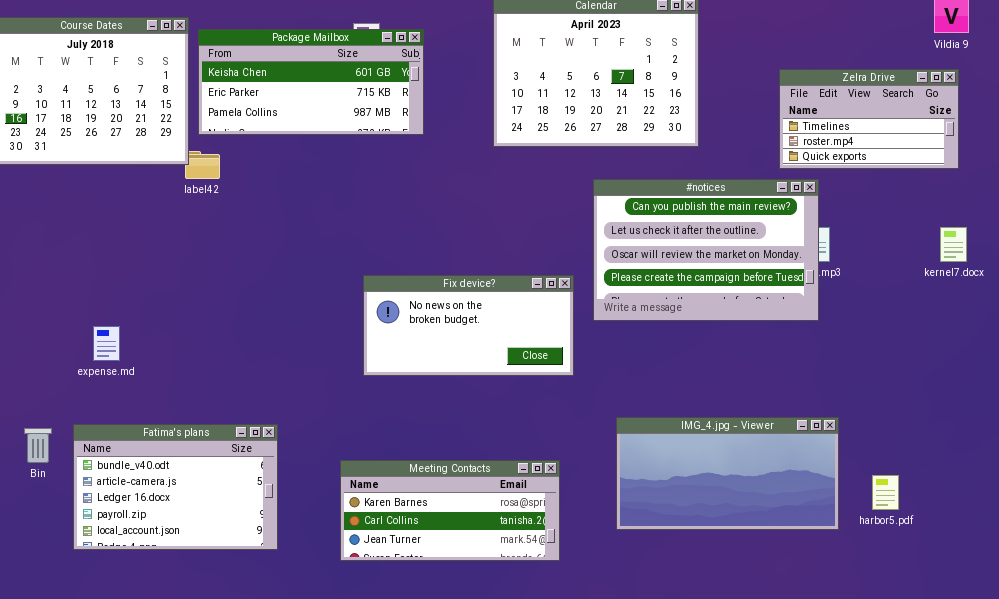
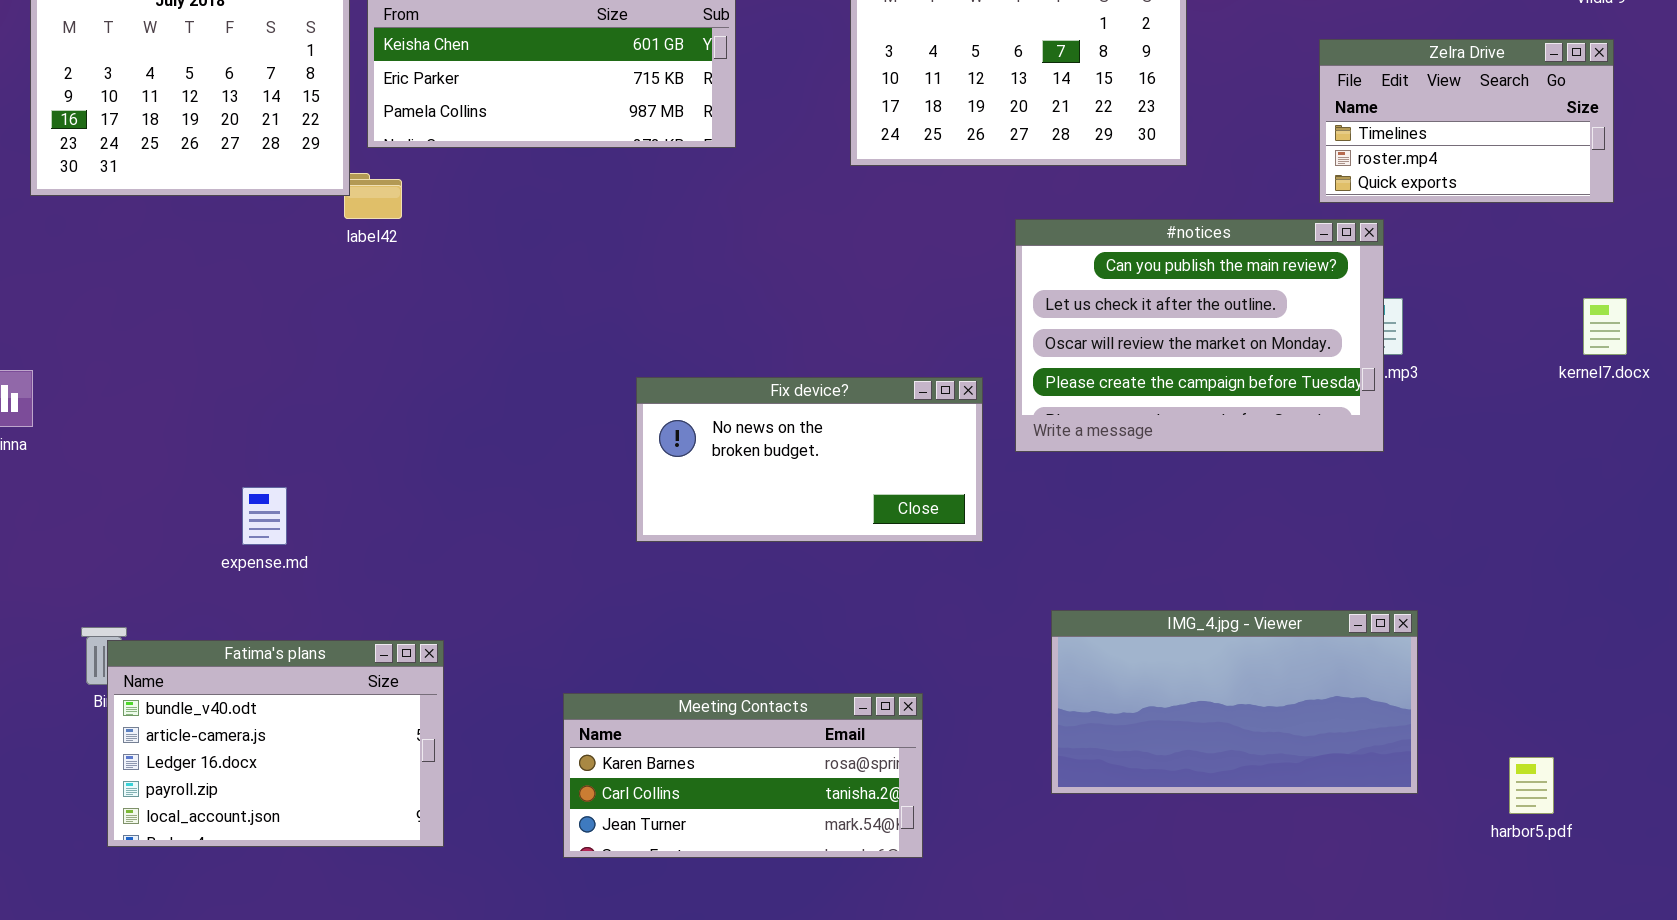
expense.md: [93,326,120,361] -> [242,487,287,545], moved
Fatima's plans: [73,424,278,550] -> [107,640,444,847], moved
Meeting Contacts: [340,460,560,561] -> [563,693,923,858], moved
harbor5.pdf: [872,475,899,510] -> [1509,757,1554,814], moved

